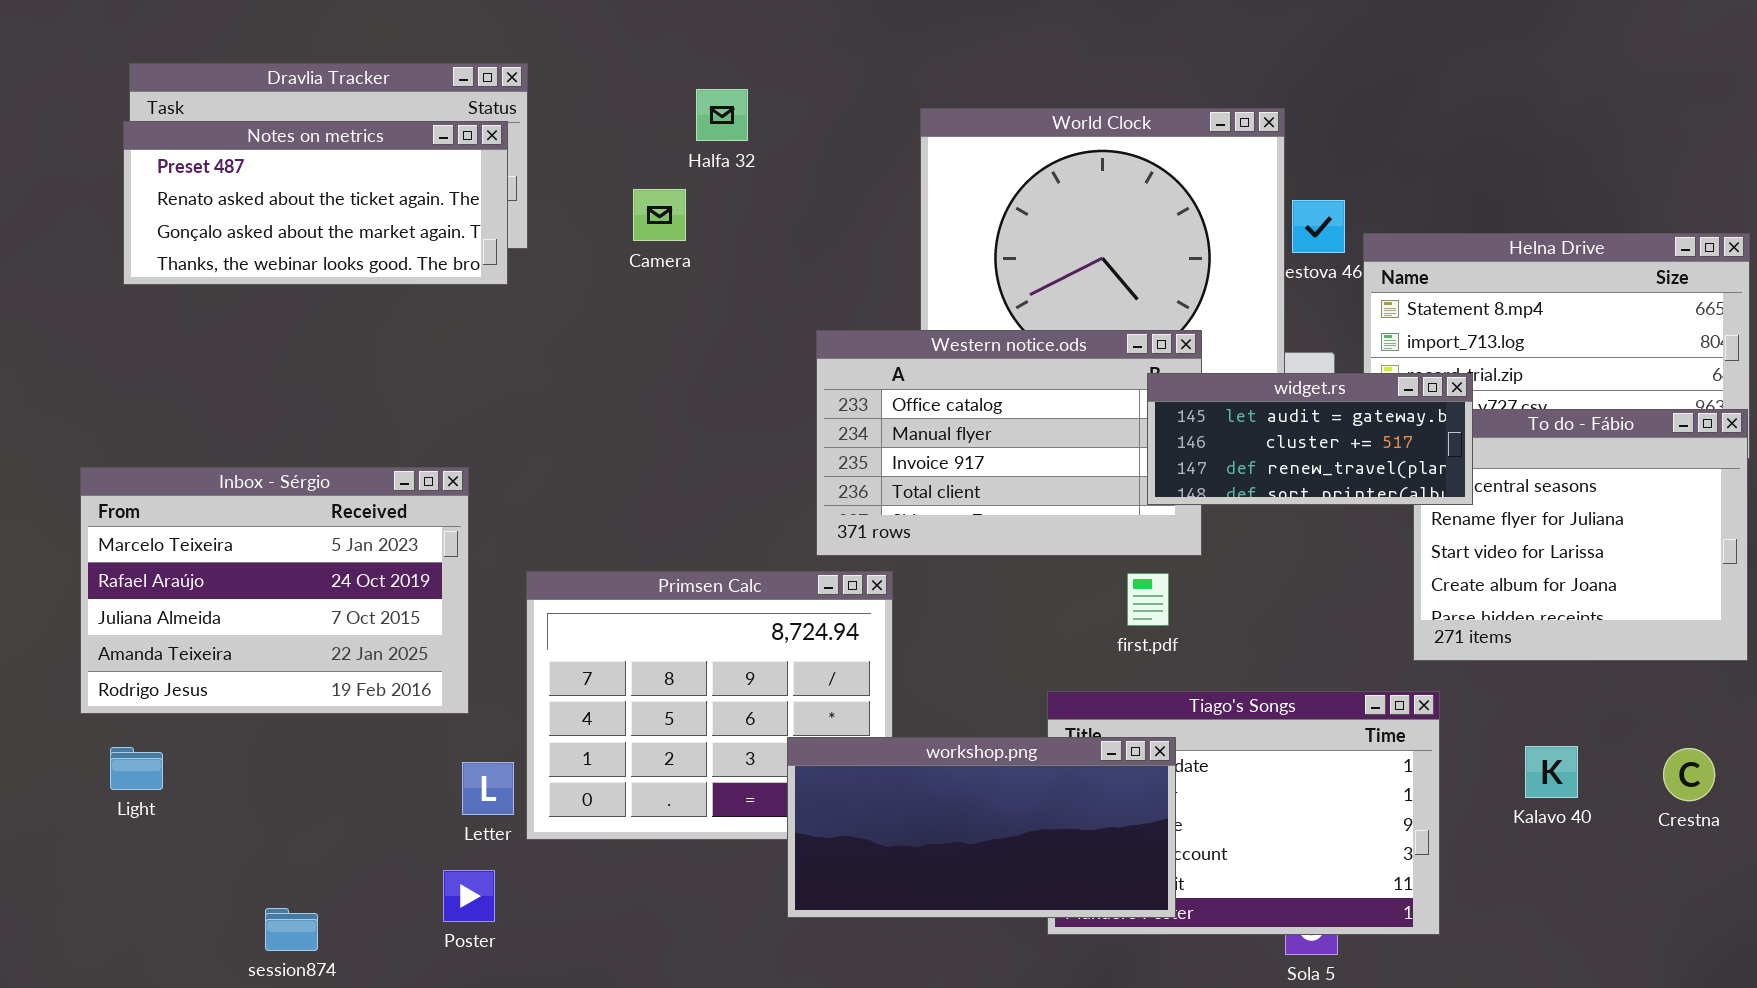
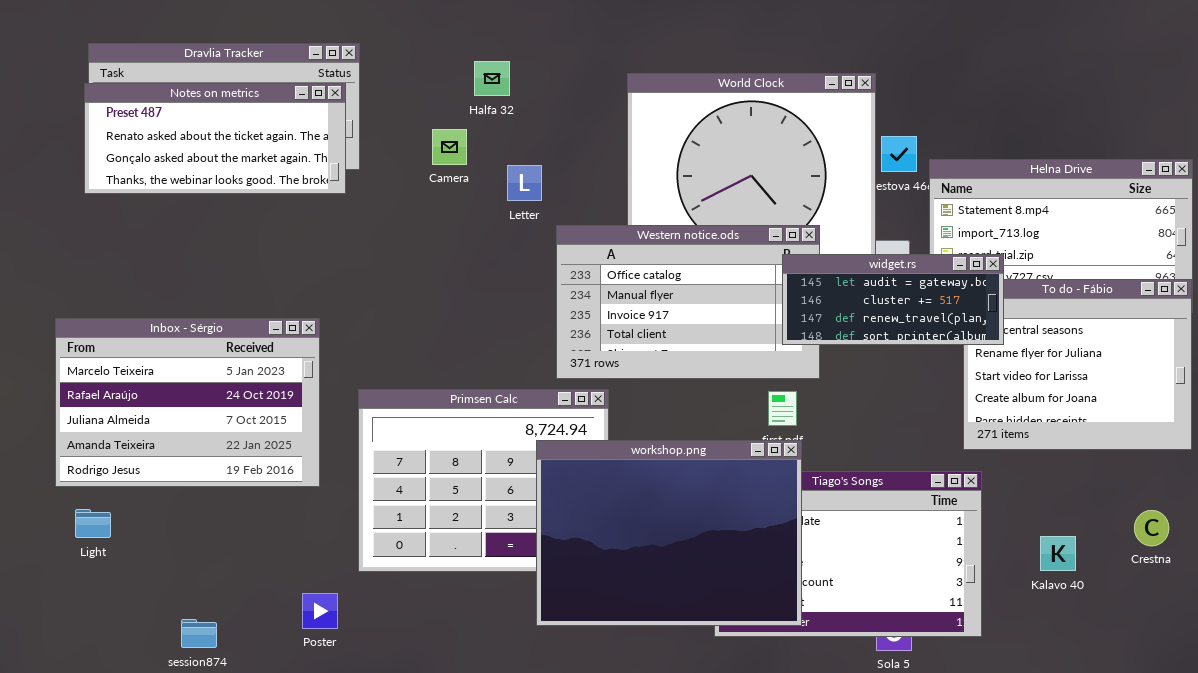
workshop.png: [787,737,1176,918] -> [536,440,802,626], resized
Kalavo 40: [1525,746,1578,798] -> [1040,536,1076,571], moved
Letter: [462,762,514,815] -> [507,165,542,201], moved

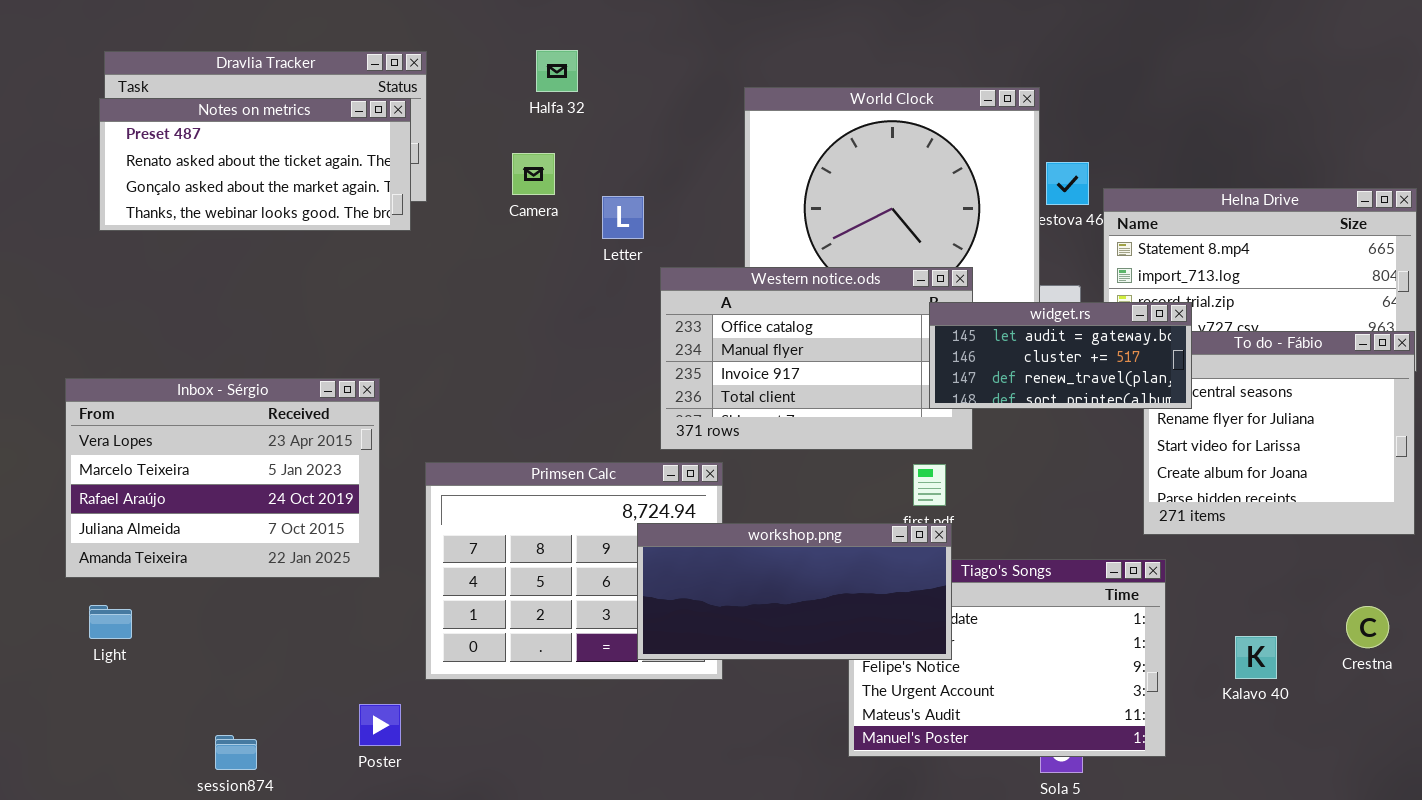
Halfa 32: [474,61,510,96] -> [536,50,578,92], moved
Inbox - Sérgio: [55,318,320,487] -> [65,378,380,578], scrolled up 1 row
workshop.png: [536,440,802,626] -> [637,523,952,660], resized

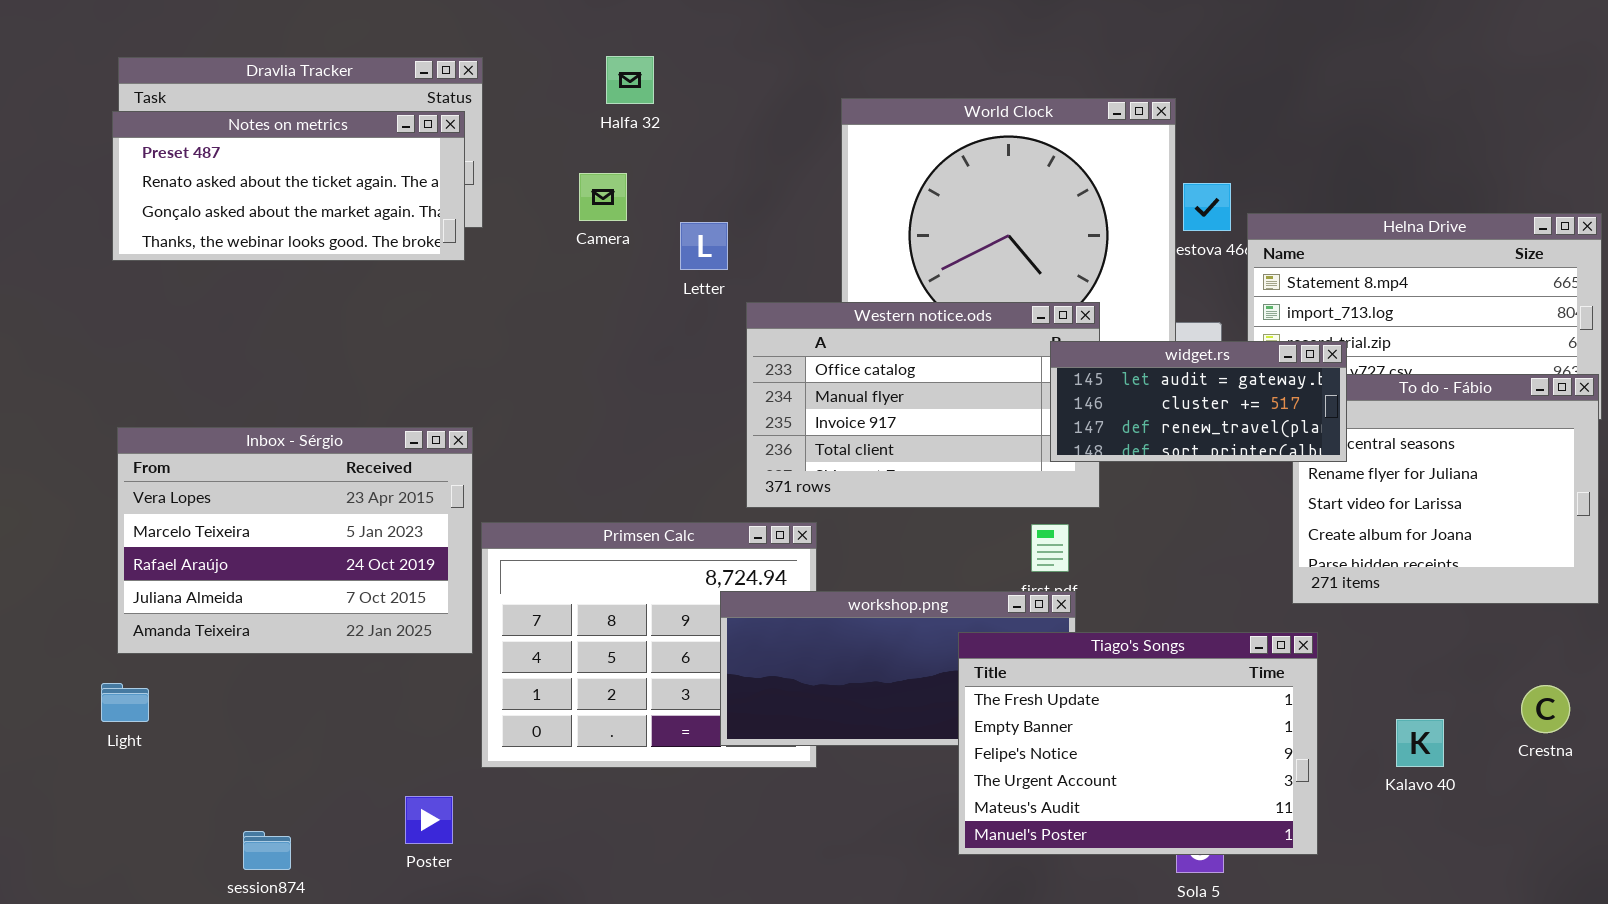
Inbox - Sérgio: [65,378,380,578] -> [117,427,473,654], moved
Tiago's Songs: [848,559,1166,757] -> [958,632,1318,855], raised

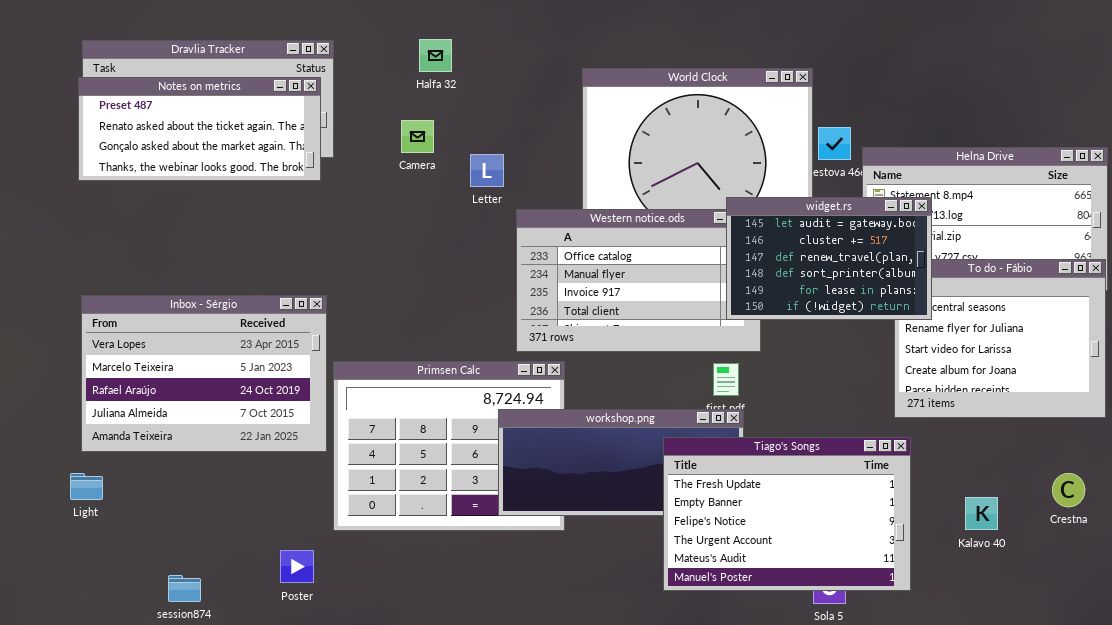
widget.rs: [1050,341,1347,462] -> [726,197,932,320], resized

